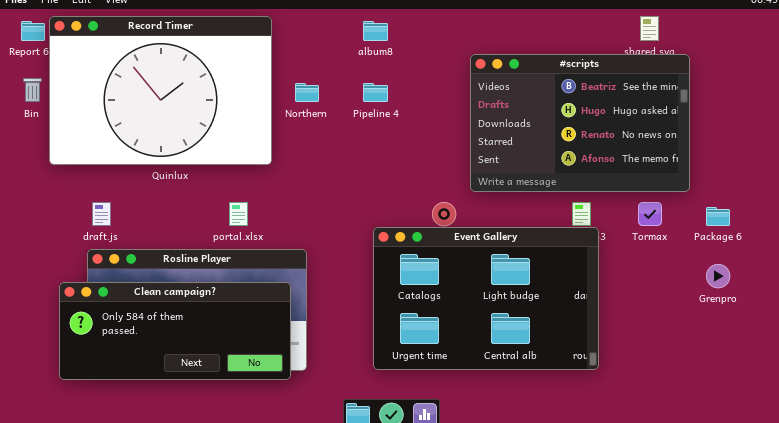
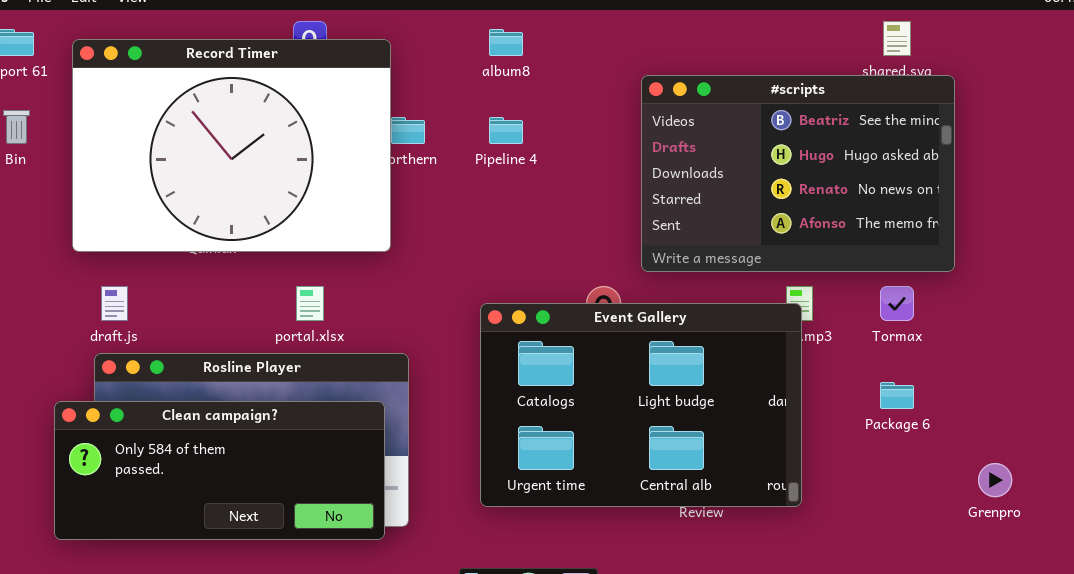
Record Timer: [49,16,272,165] -> [72,39,391,252], moved
Package 6: [706,207,730,226] -> [880,382,914,409], moved
Event Gallery: [373,227,599,370] -> [480,303,802,507], moved
Grenpro: [706,264,730,288] -> [978,463,1012,497], moved

